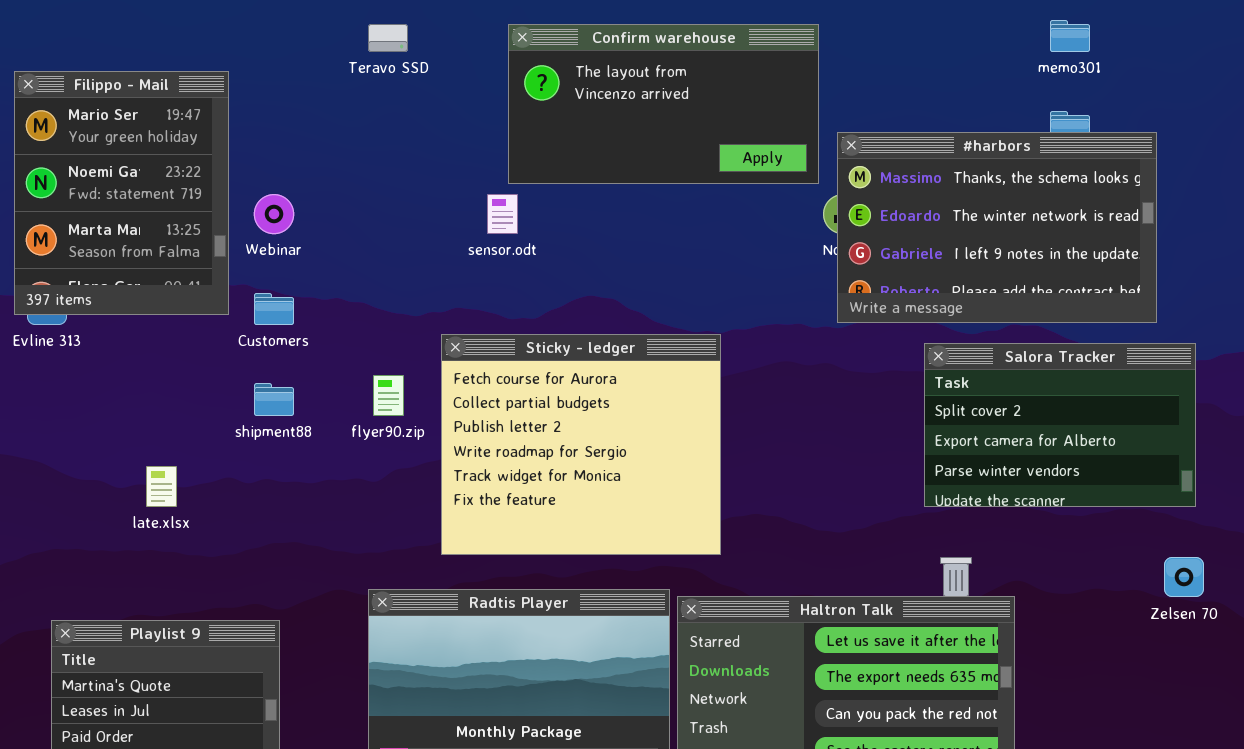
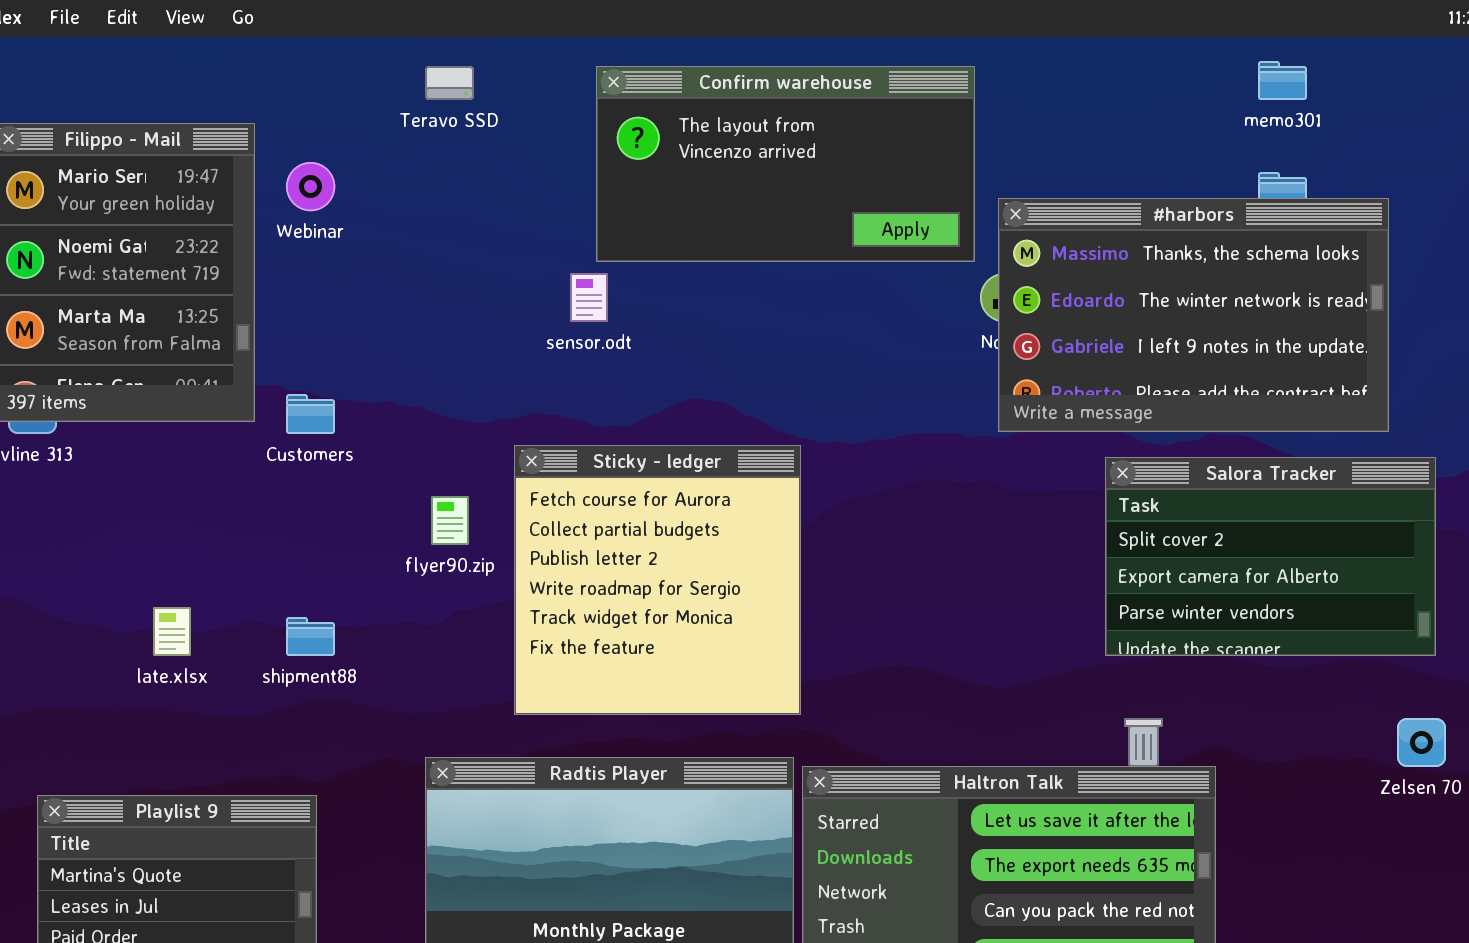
Webinar: [254,194,294,234] -> [286,162,335,211], moved
Sticky - ledger: [441,334,721,555] -> [514,445,801,715], resized
shipment88: [254,383,294,416] -> [286,617,335,656], moved

